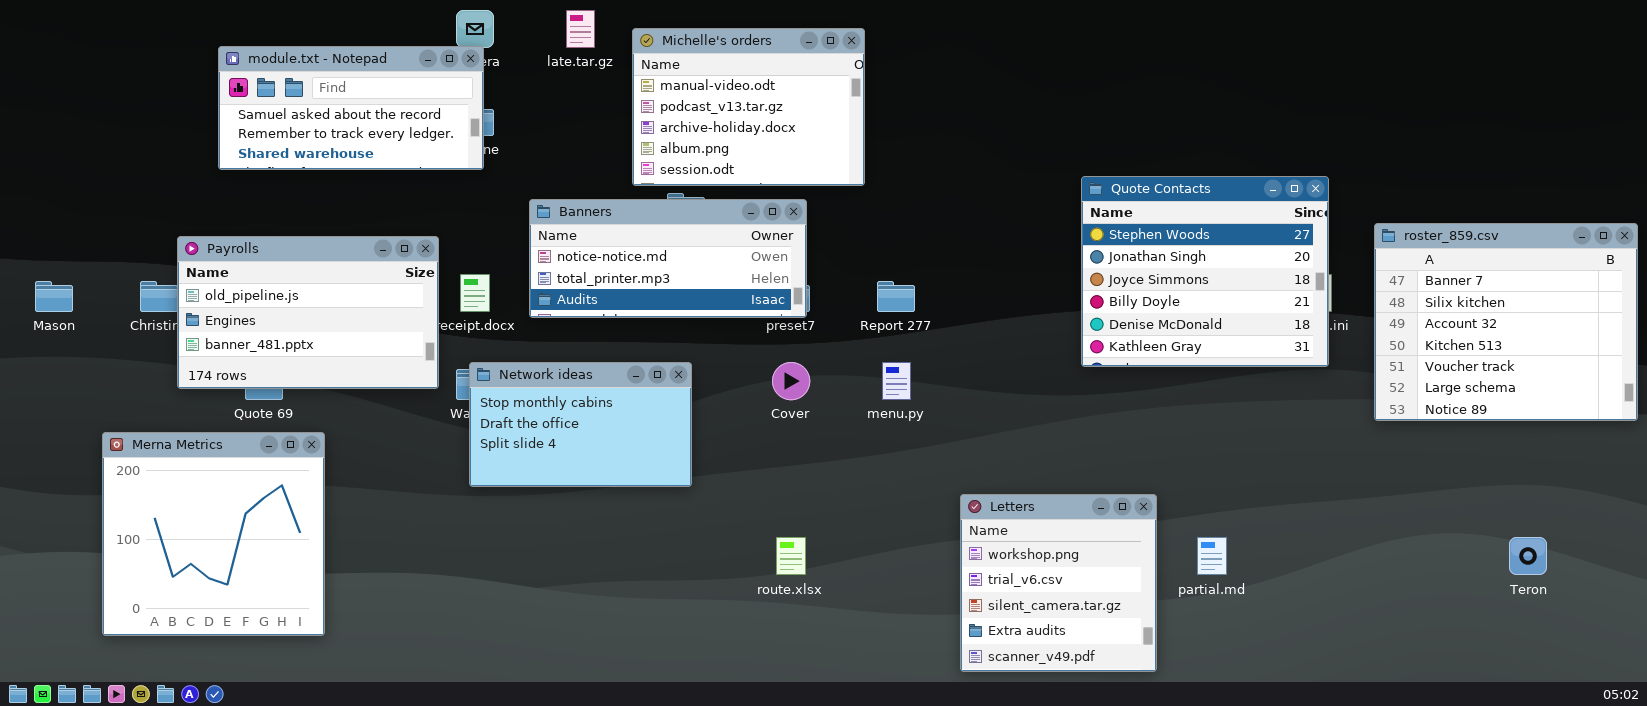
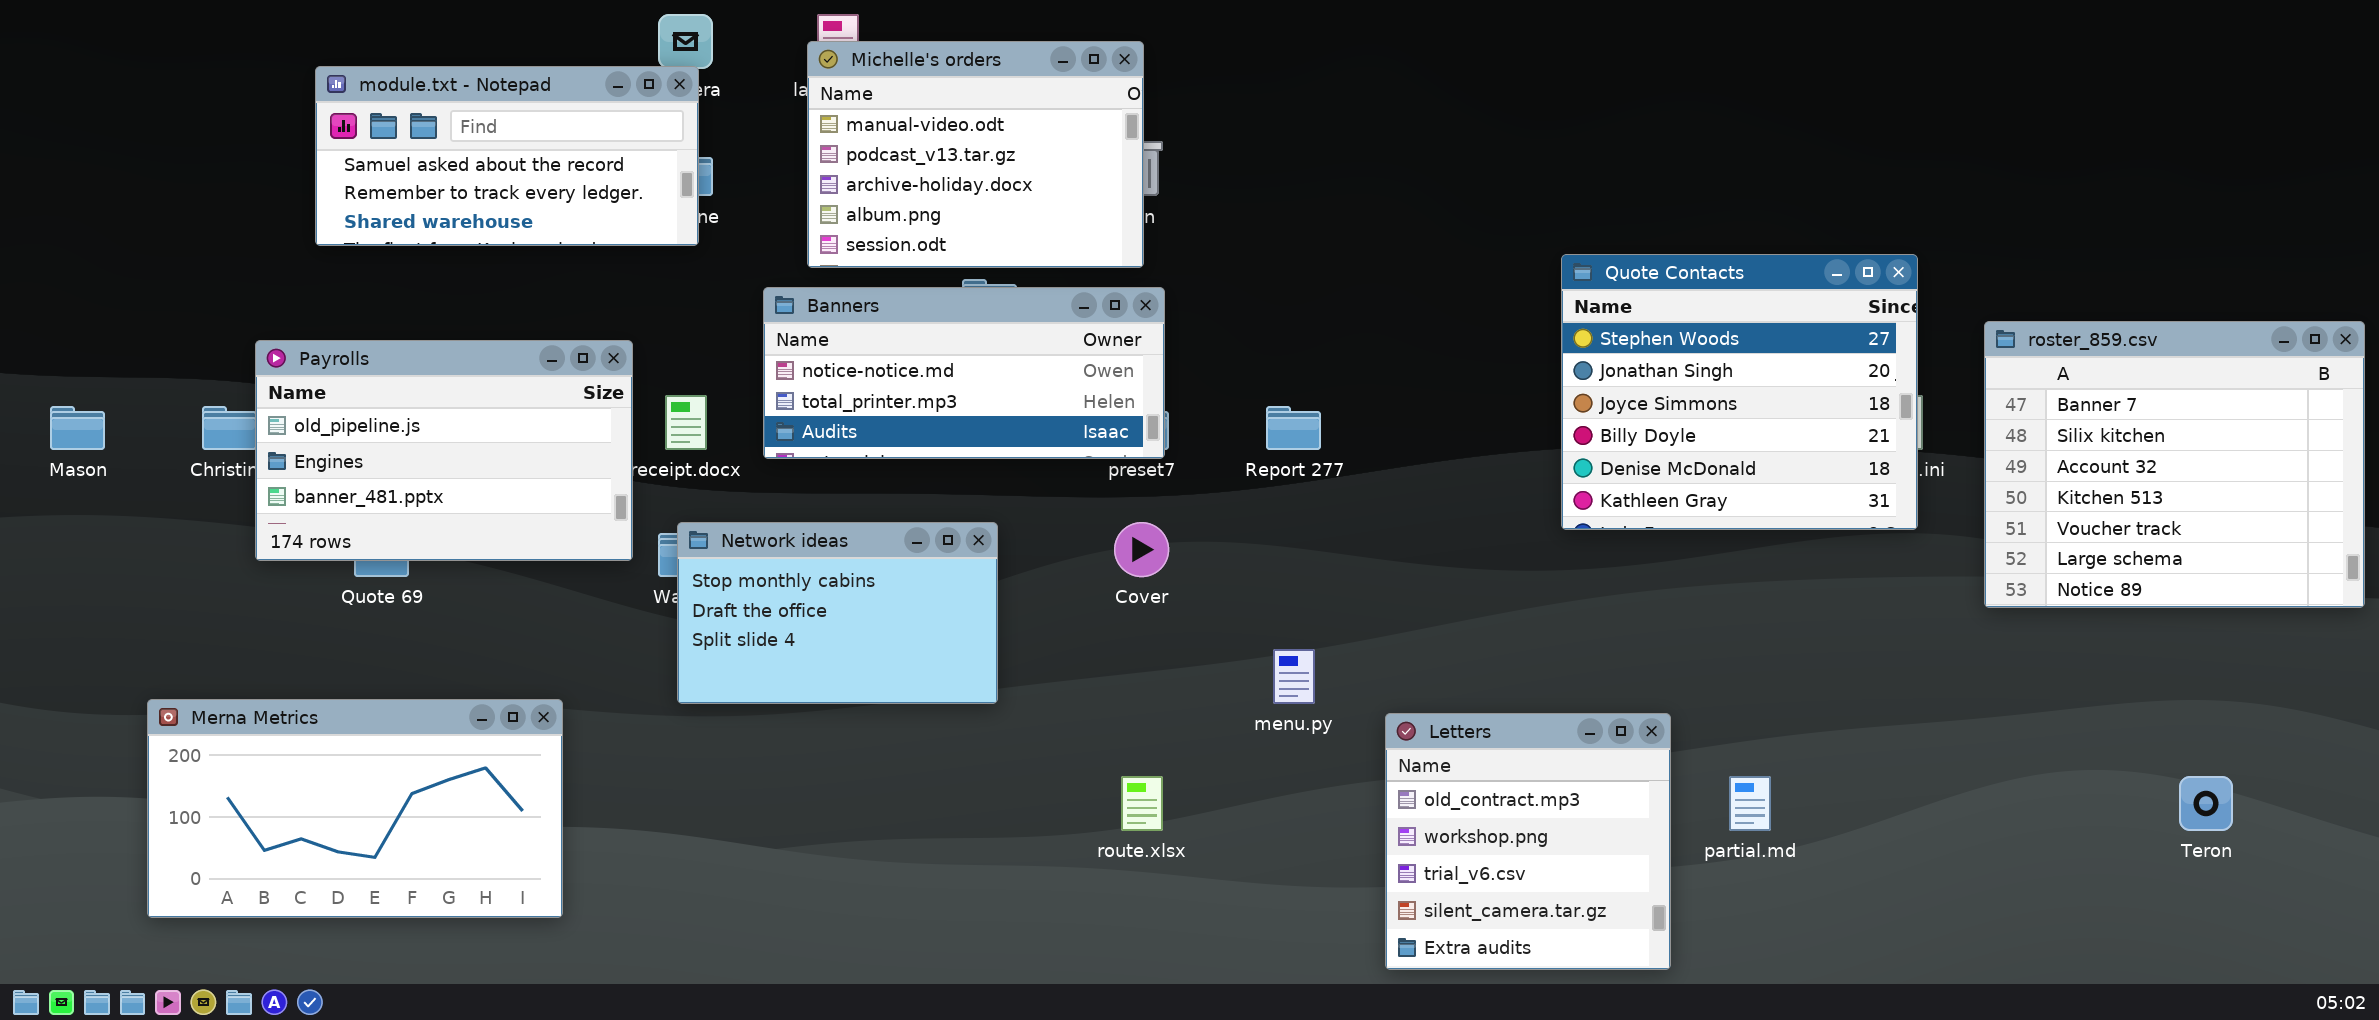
Michelle's orders: [632,28,865,186] -> [807,41,1144,268], moved
menu.py: [882,362,911,400] -> [1273,649,1315,704], moved
Merna Metrics: [102,432,325,636] -> [147,699,563,918], resized
Letters: [960,494,1157,672] -> [1385,713,1671,970], scrolled up 1 row

